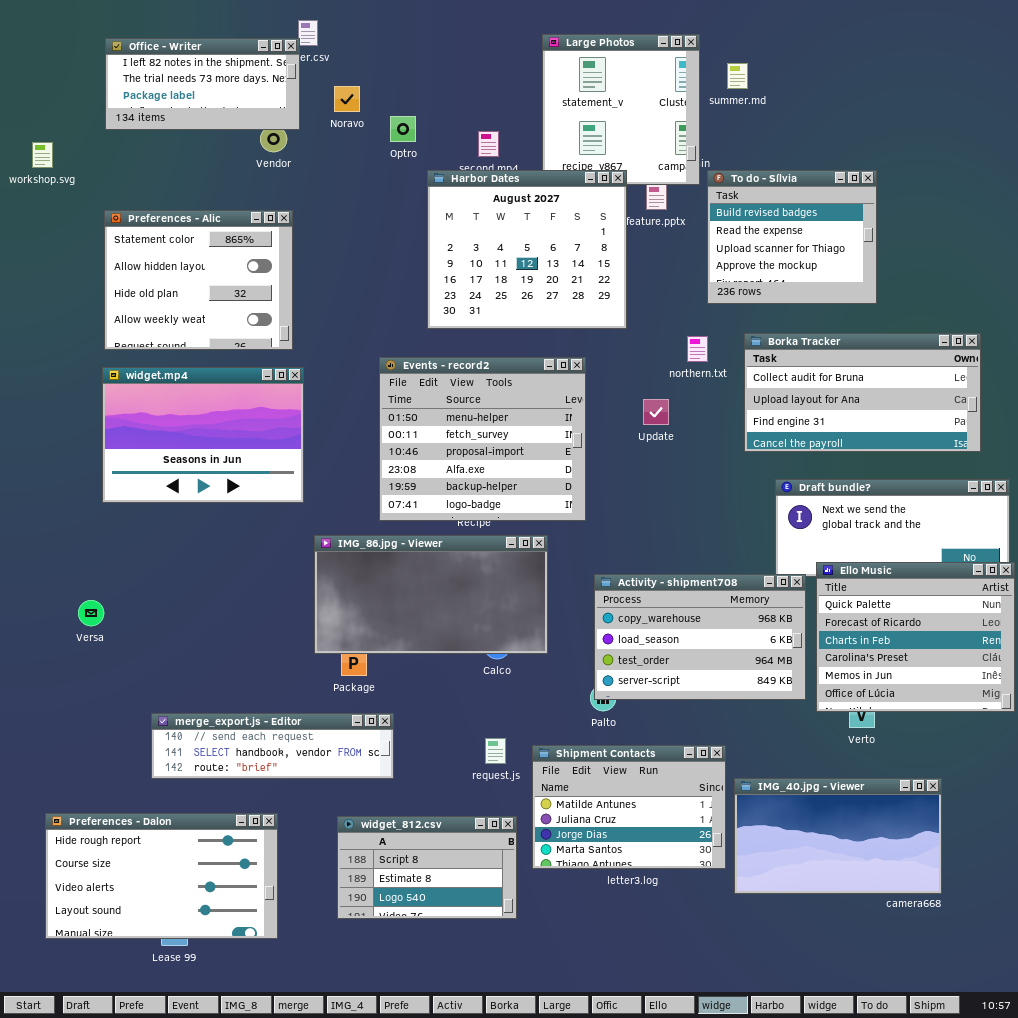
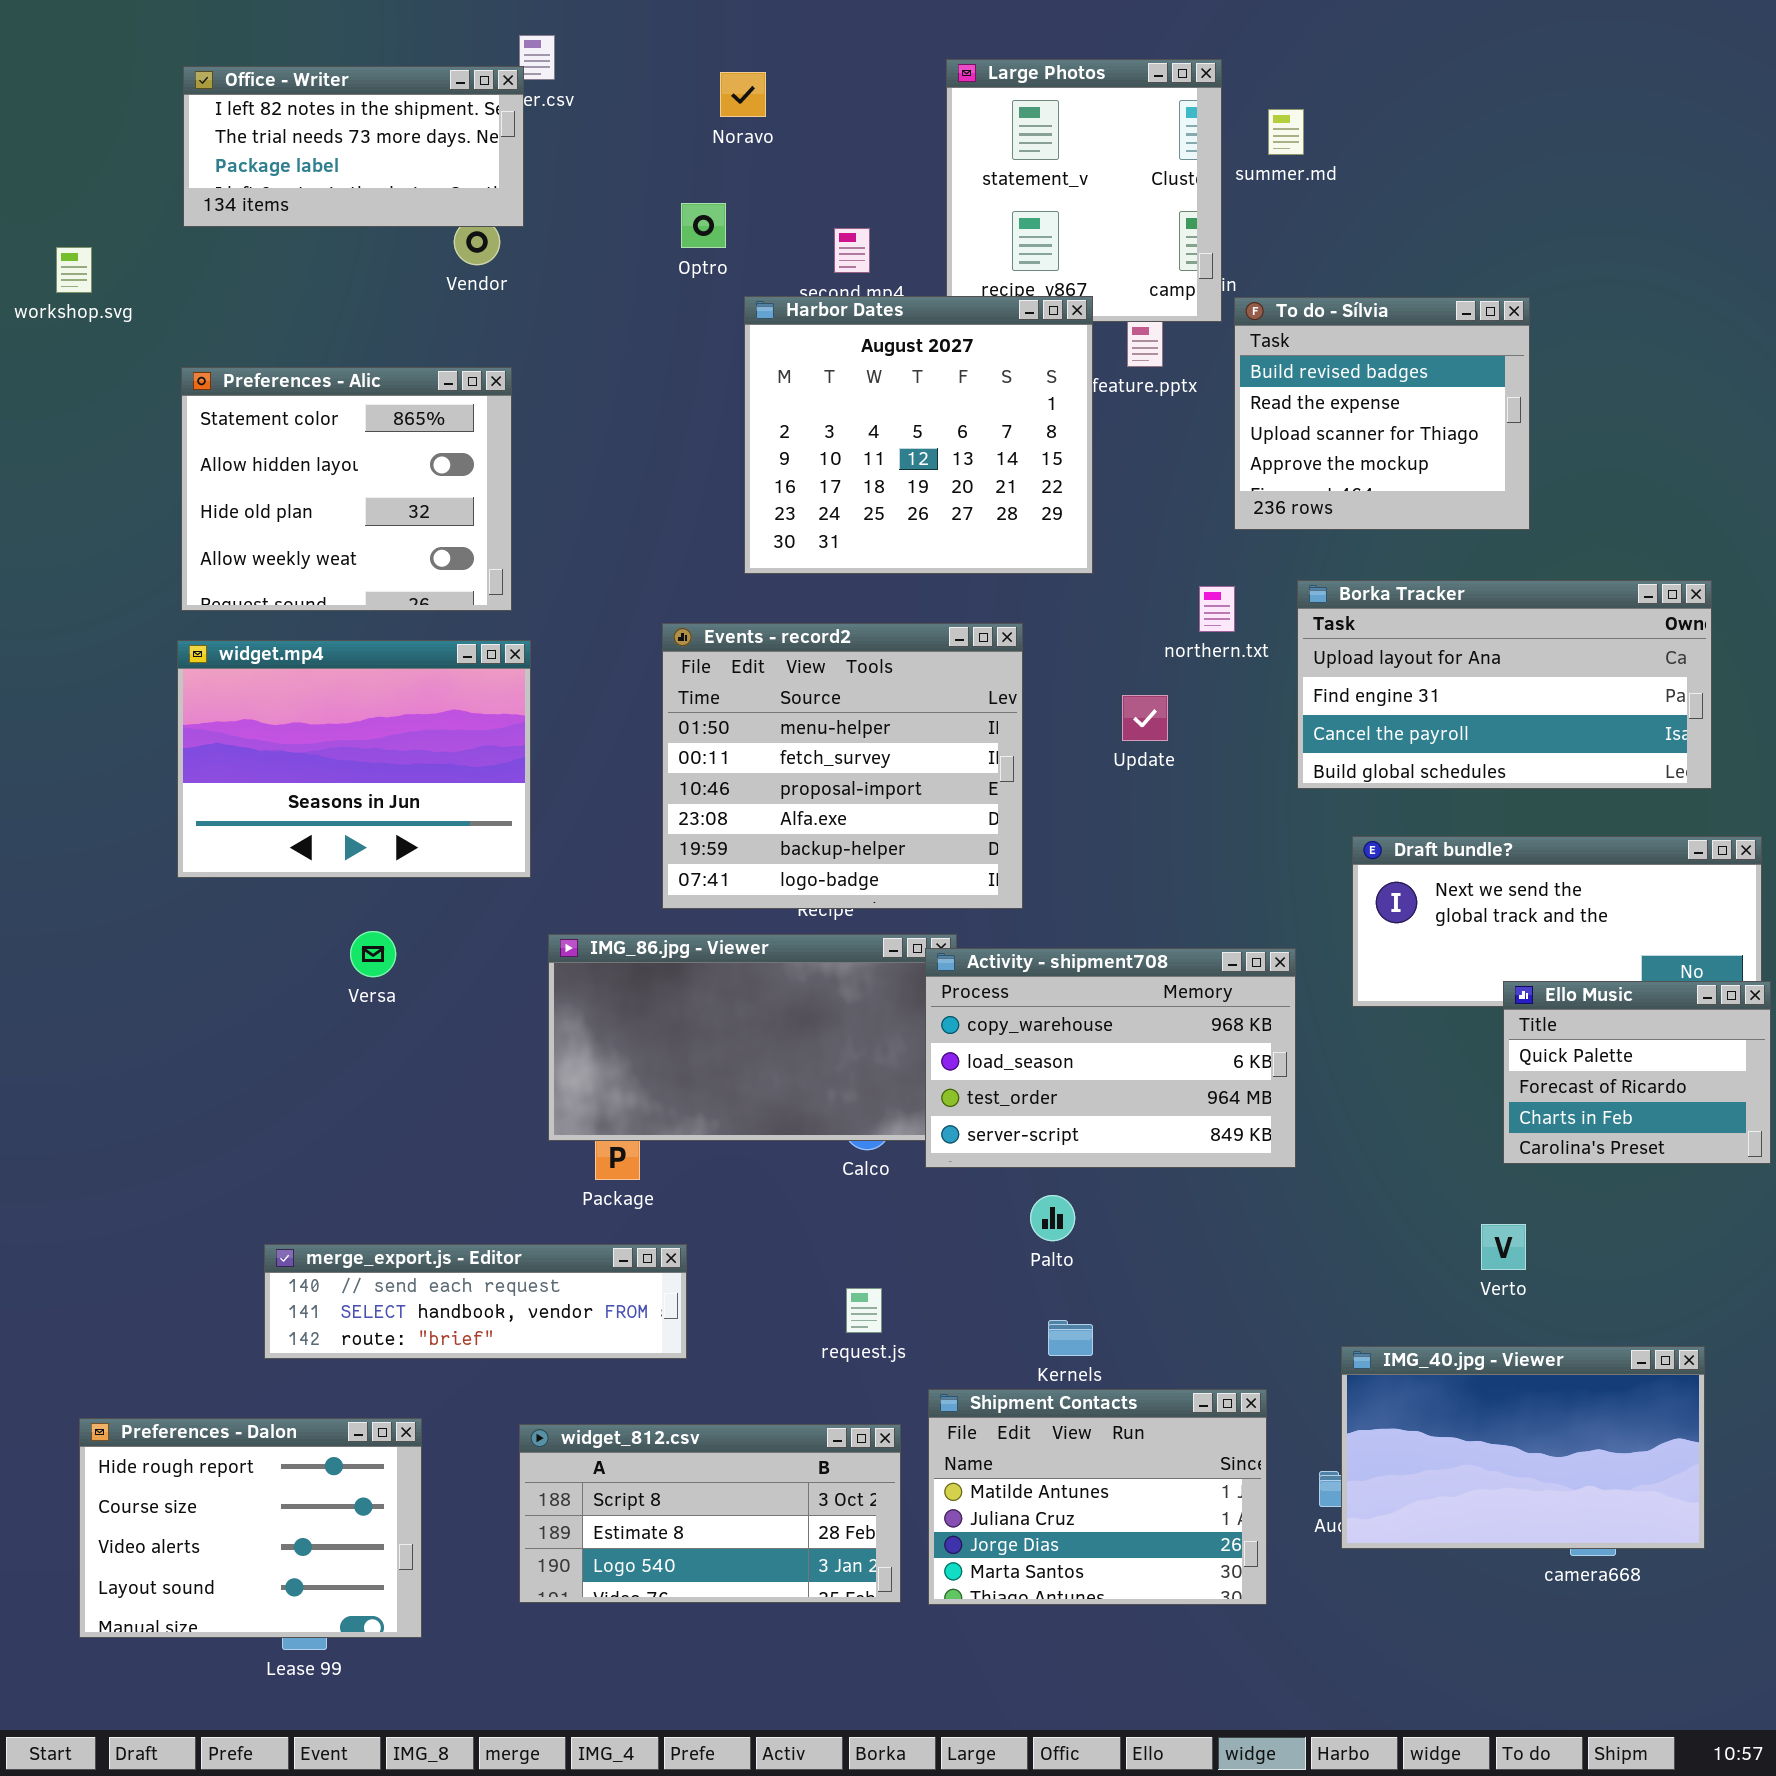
Noravo: [334,86,360,112] -> [720,72,766,117], moved
Borka Tracker: [744,333,981,452] -> [1297,580,1712,789], scrolled down 1 row
Ello Music: [816,562,1015,712] -> [1503,981,1771,1164], resized
Activity - shipment708: [594,574,806,700] -> [925,948,1296,1168], moved
Versa: [78,600,104,626] -> [350,931,396,977], moved
Shipment Contacts: [532,745,726,869] -> [928,1389,1267,1605], moved
IMG_40.jpg - Viewer: [734,778,942,894] -> [1341,1346,1705,1549], moved
Preferences - Dalon: [45,813,278,939] -> [79,1418,422,1638], resized
widget_812.csv: [337,816,517,919] -> [519,1424,901,1603], resized

